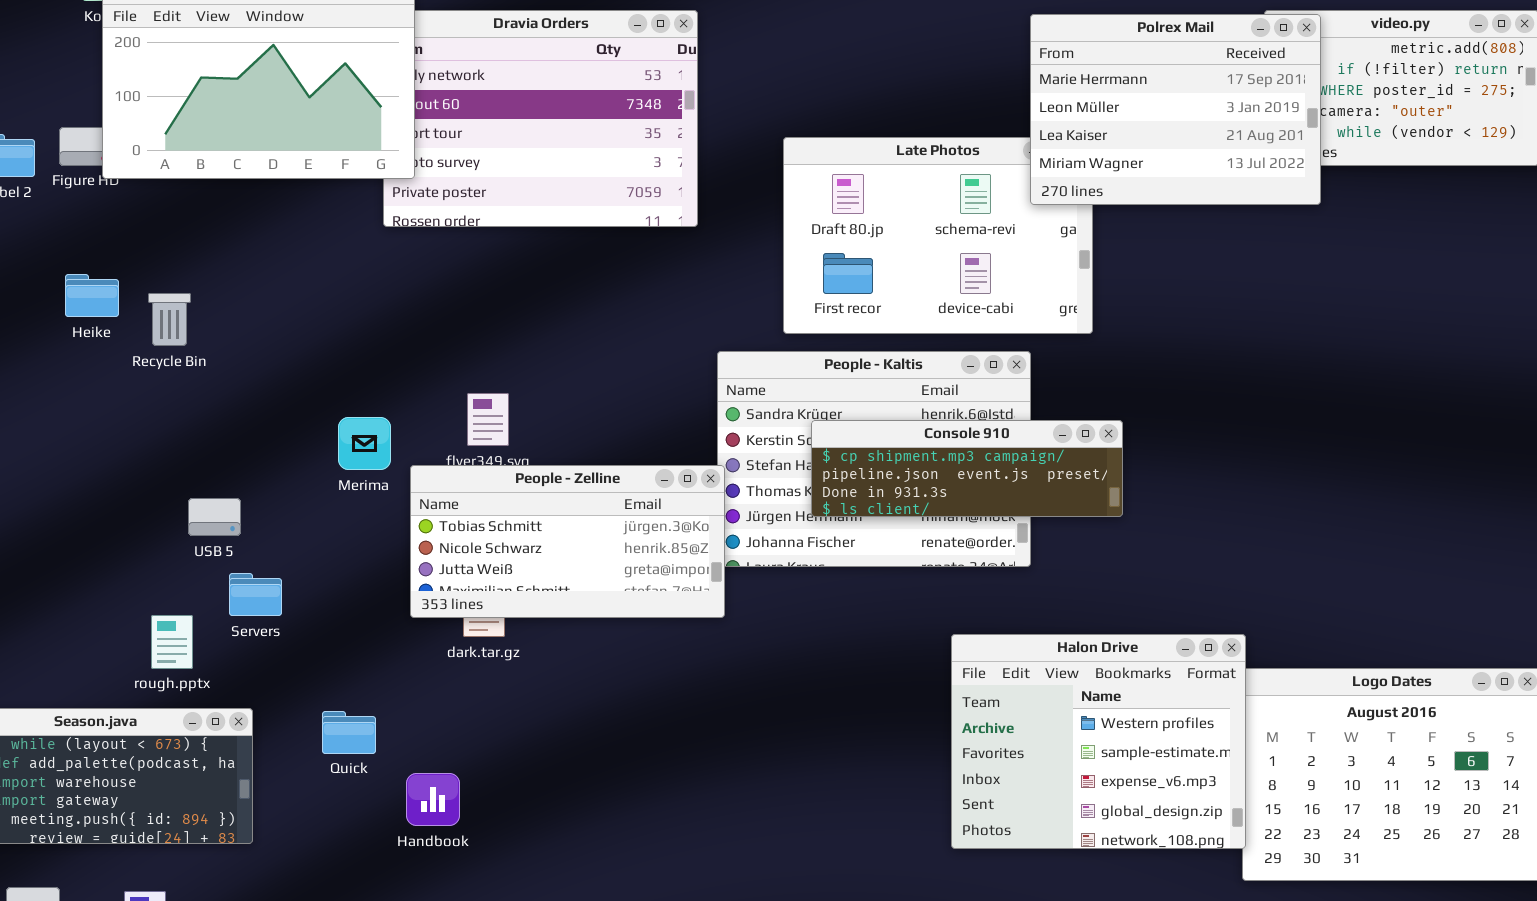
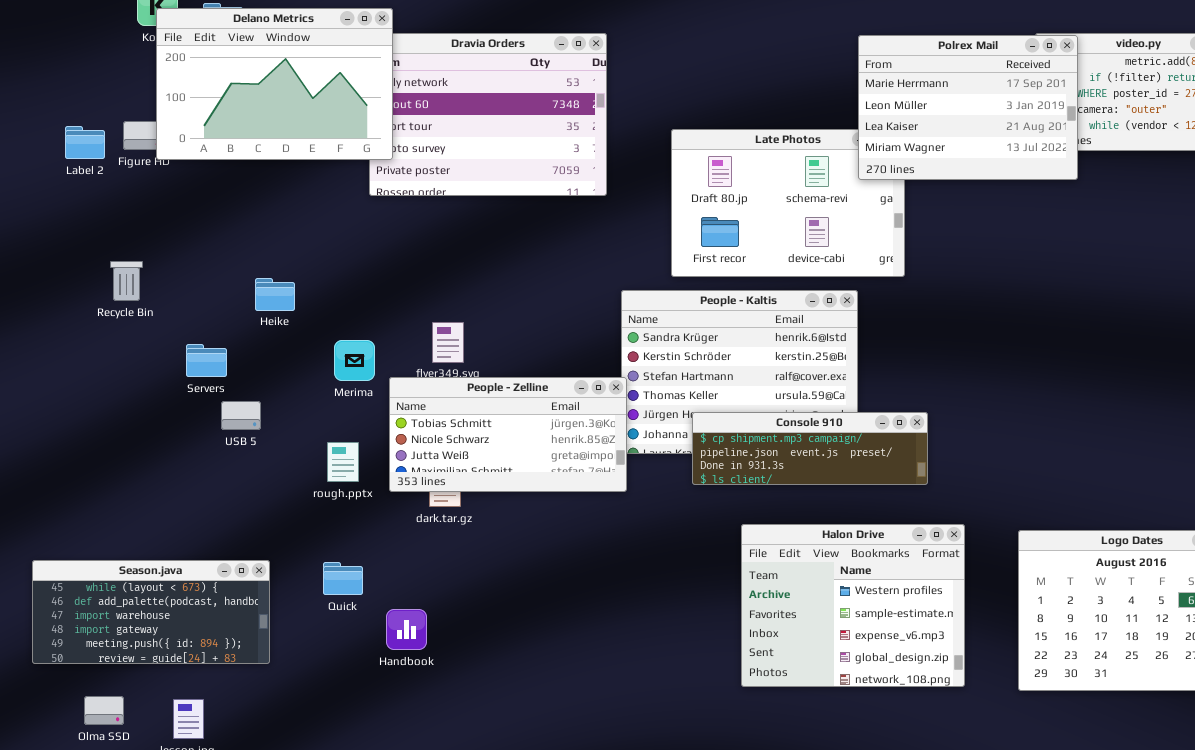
Heike: [65,274,119,317] -> [255,278,295,311], moved
Recycle Bin: [148,293,191,346] -> [110,261,143,301], moved
Console 910: [811,420,1123,517] -> [692,412,928,485], moved
Servers: [229,573,282,616] -> [186,344,227,377], moved
rough.pptx: [151,615,193,669] -> [327,442,359,482], moved
Halon Drive: [951,634,1246,849] -> [741,524,965,687], moved

